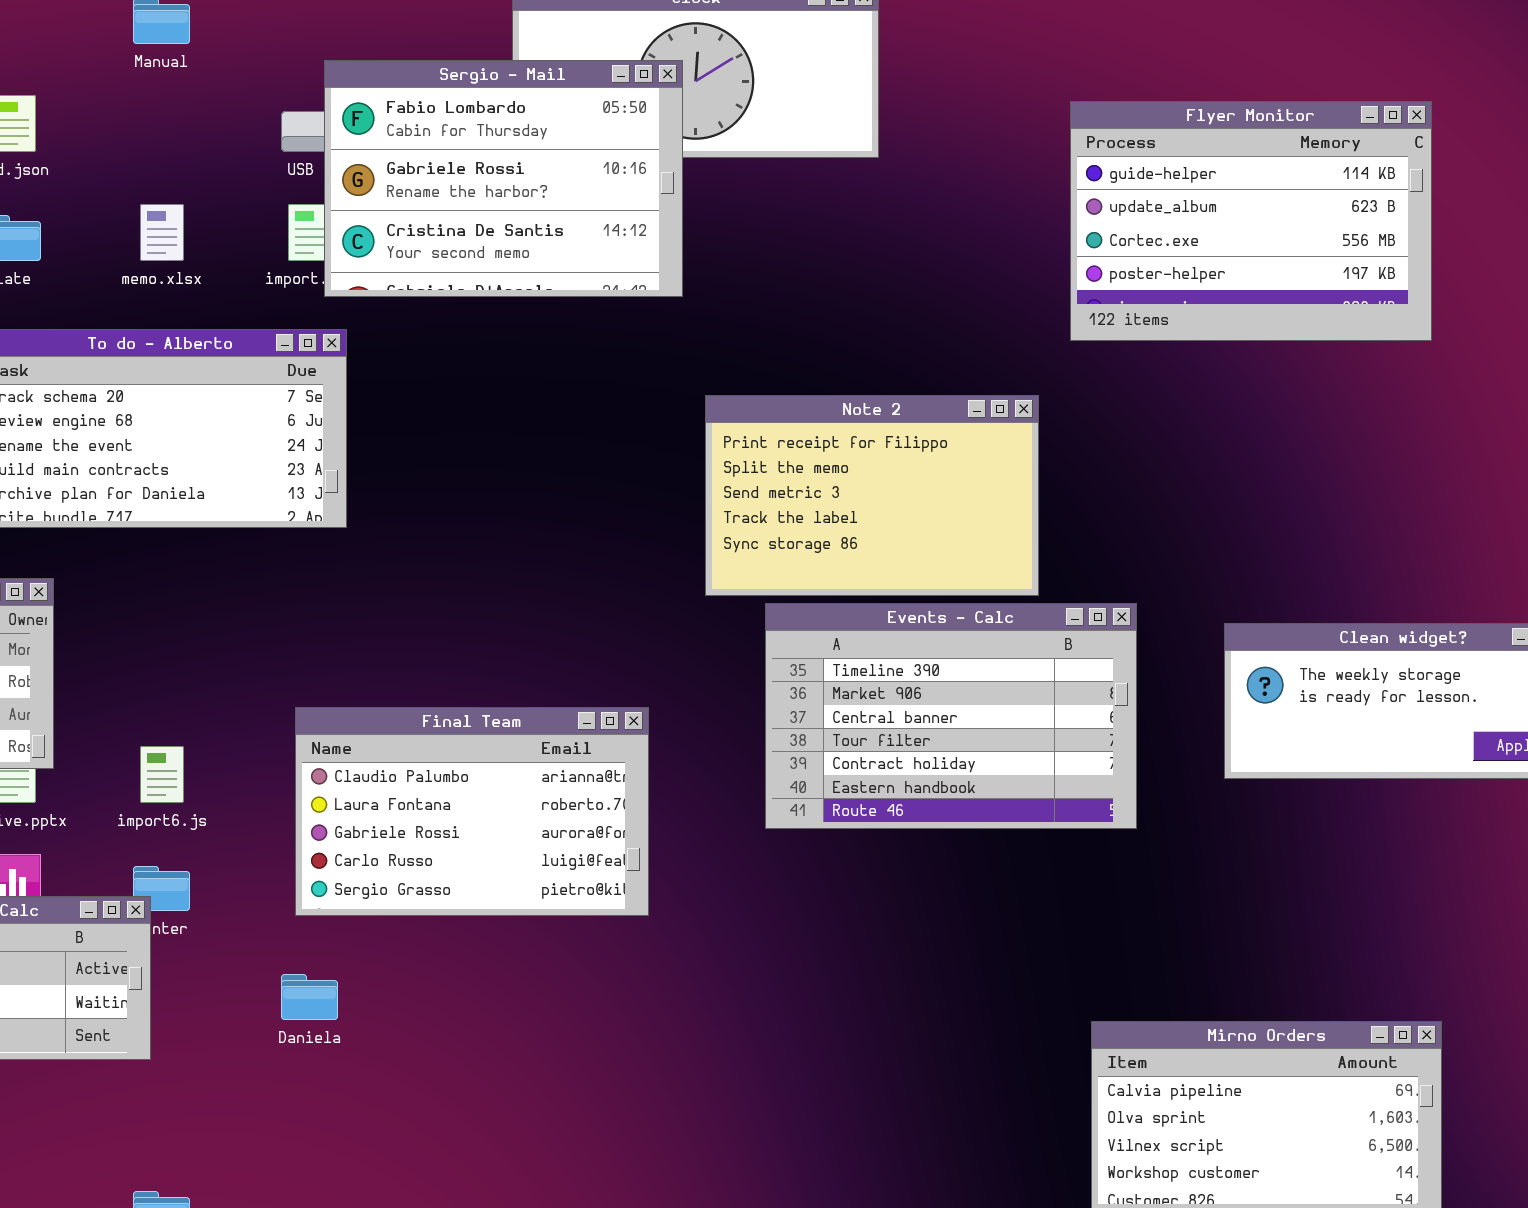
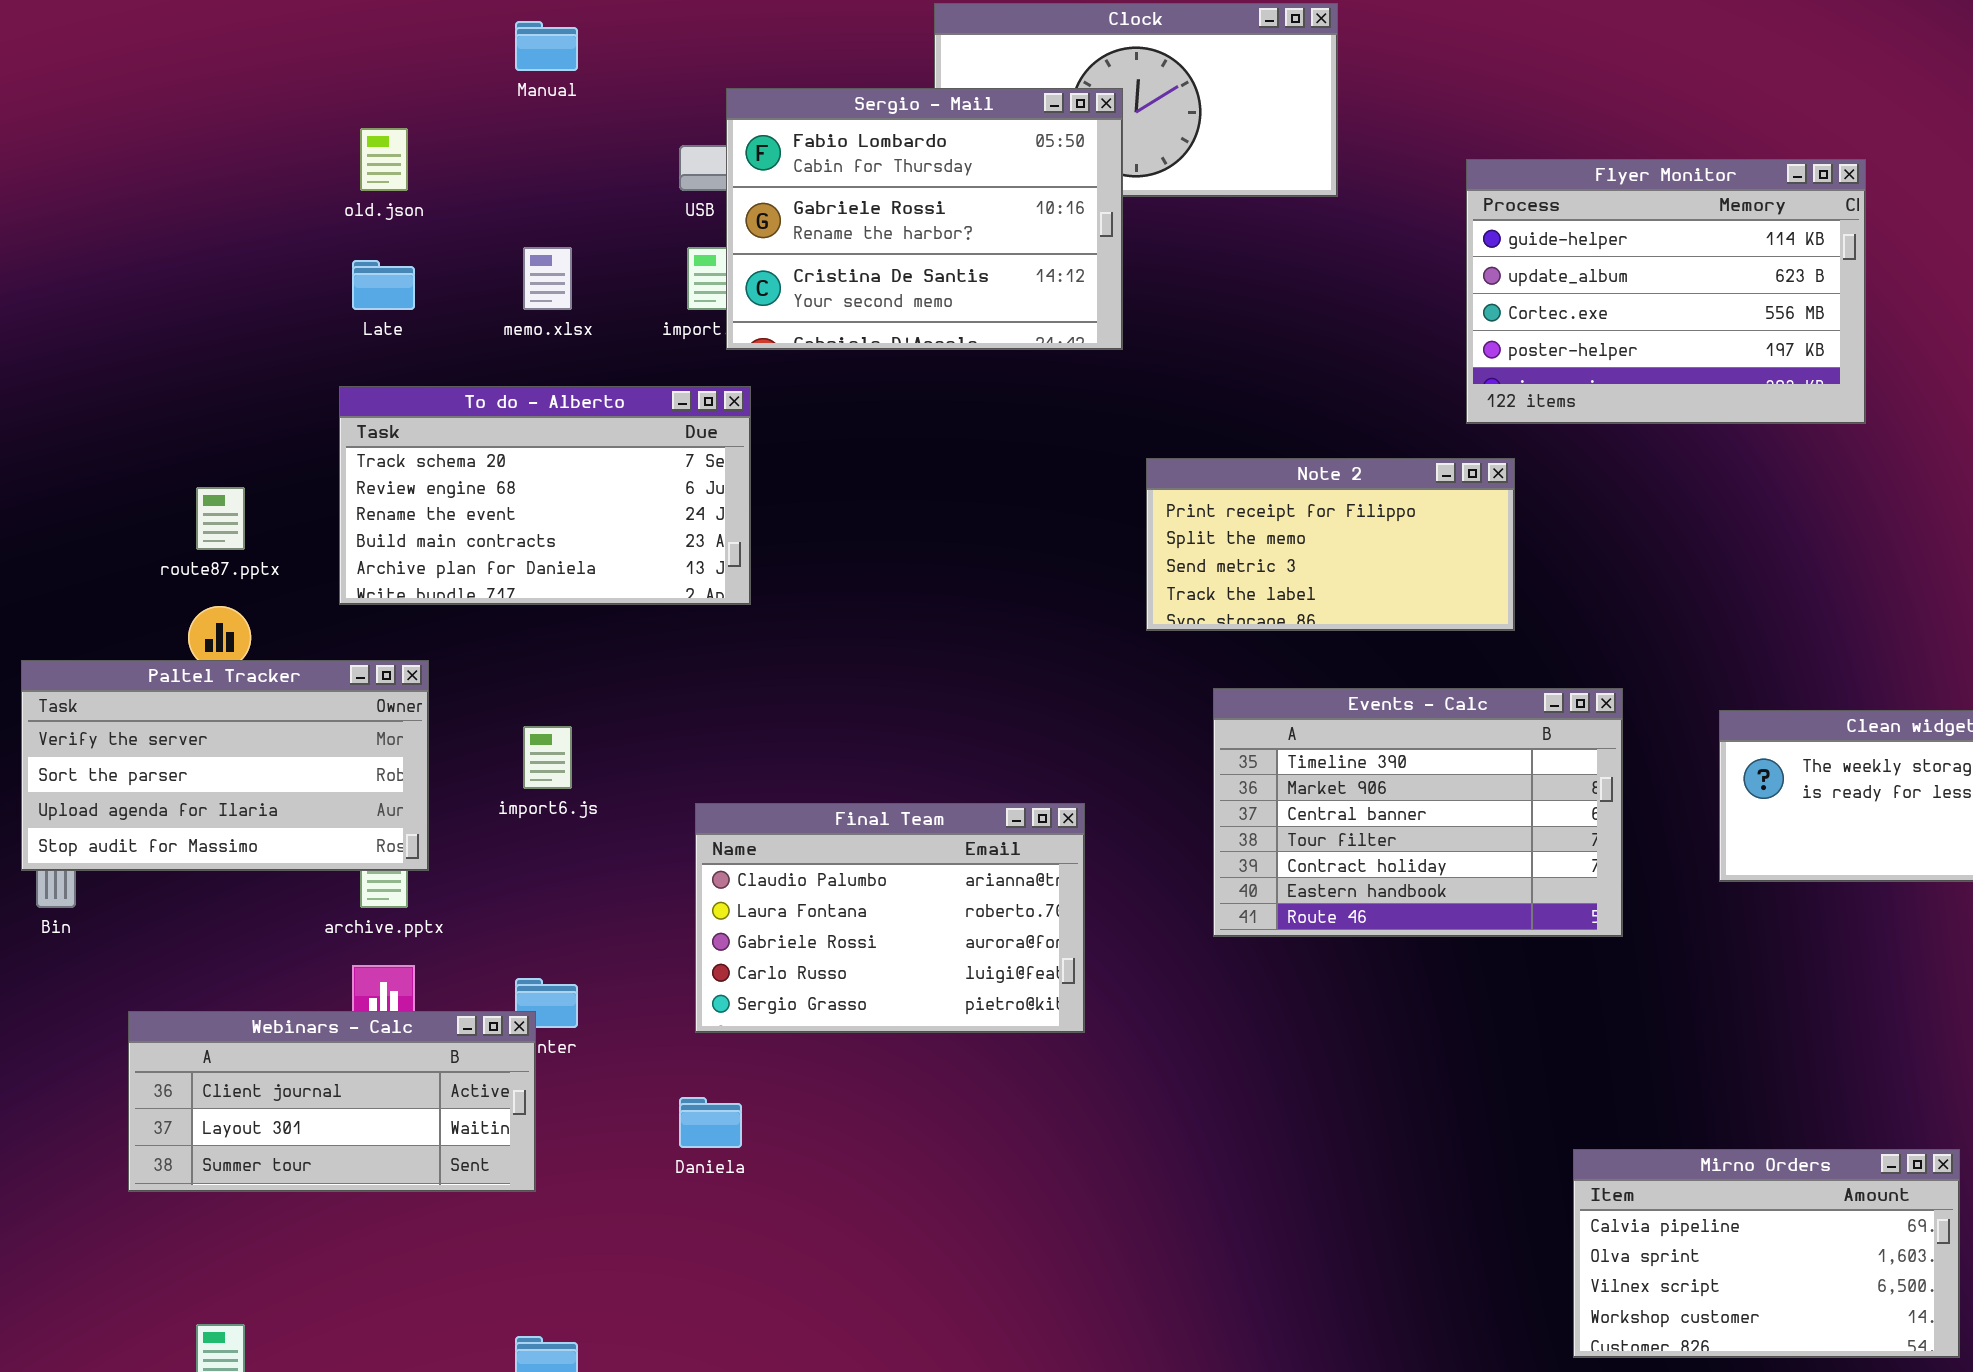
Flyer Monitor: [1070,101,1432,341] -> [1466,159,1866,424], moved
Note 2: [705,395,1039,596] -> [1146,458,1515,631], resized
import6.js: [140,746,184,803] -> [523,726,572,789], moved

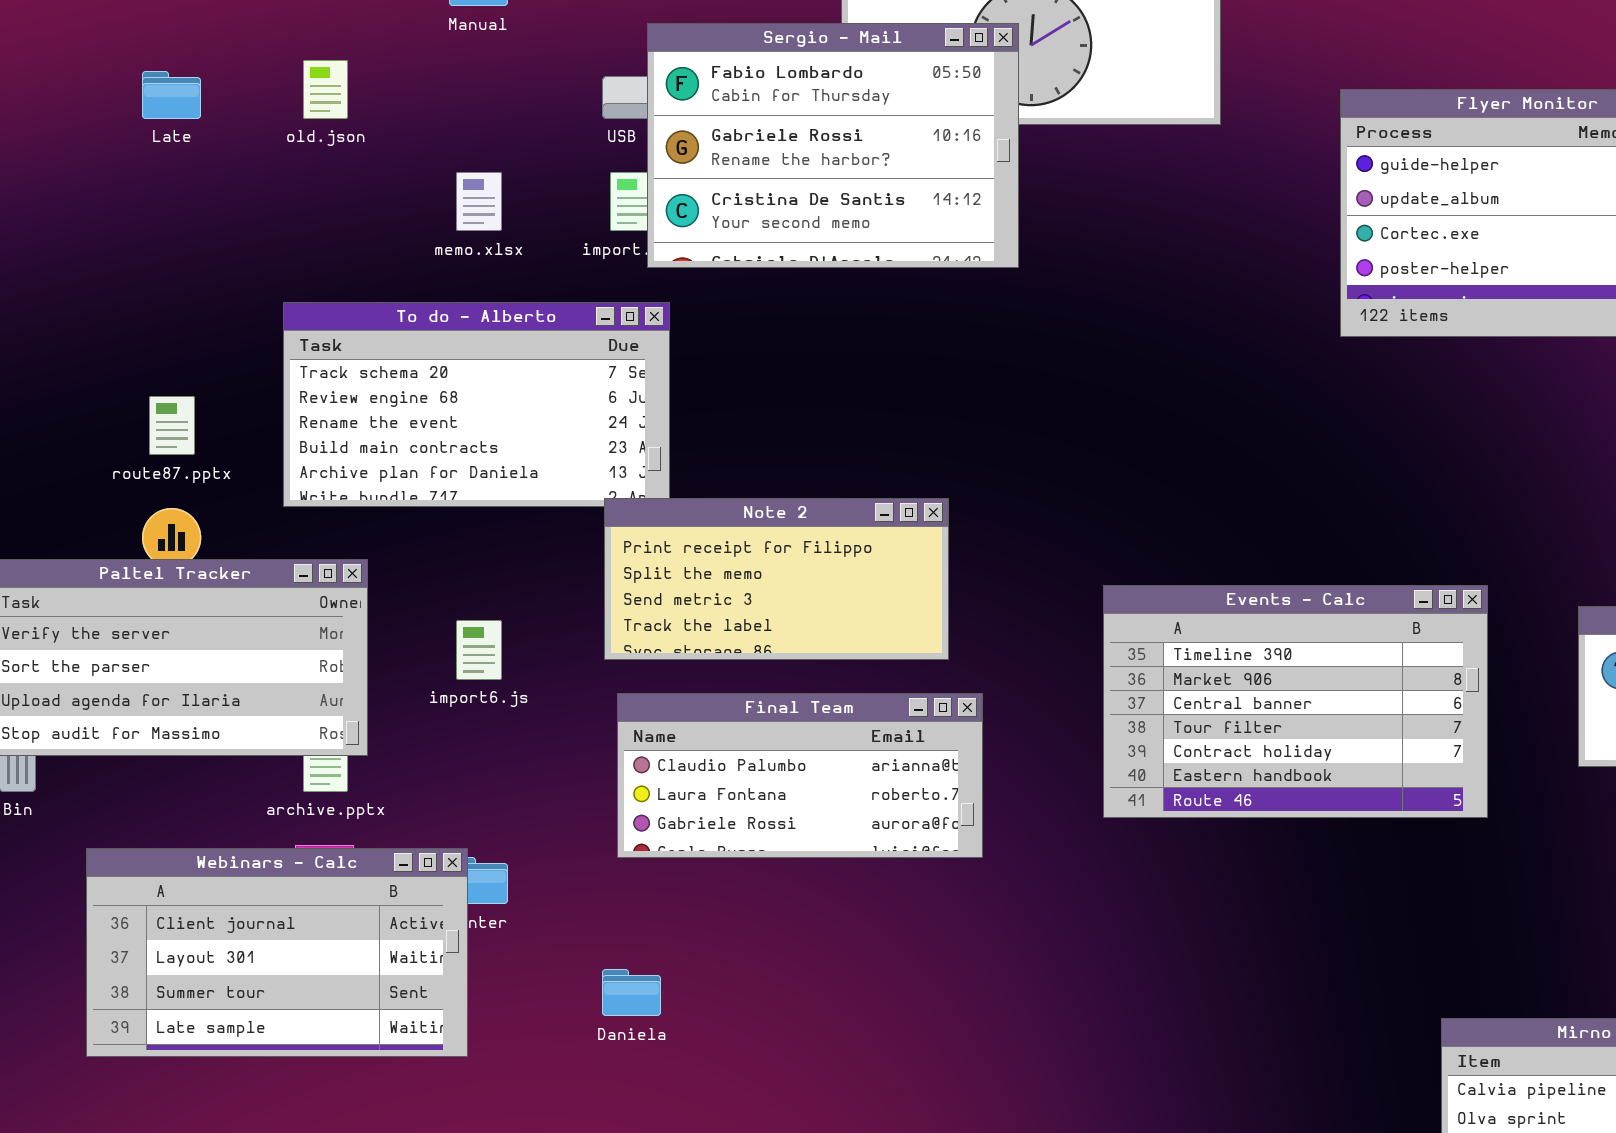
Late: [352,260,415,310] -> [142,71,201,119], moved
Note 2: [1146,458,1515,631] -> [604,498,949,660], moved
Final Team: [695,803,1085,1033] -> [617,693,983,858], resized
Webinars - Calc: [128,1011,536,1192] -> [86,848,468,1057], resized

